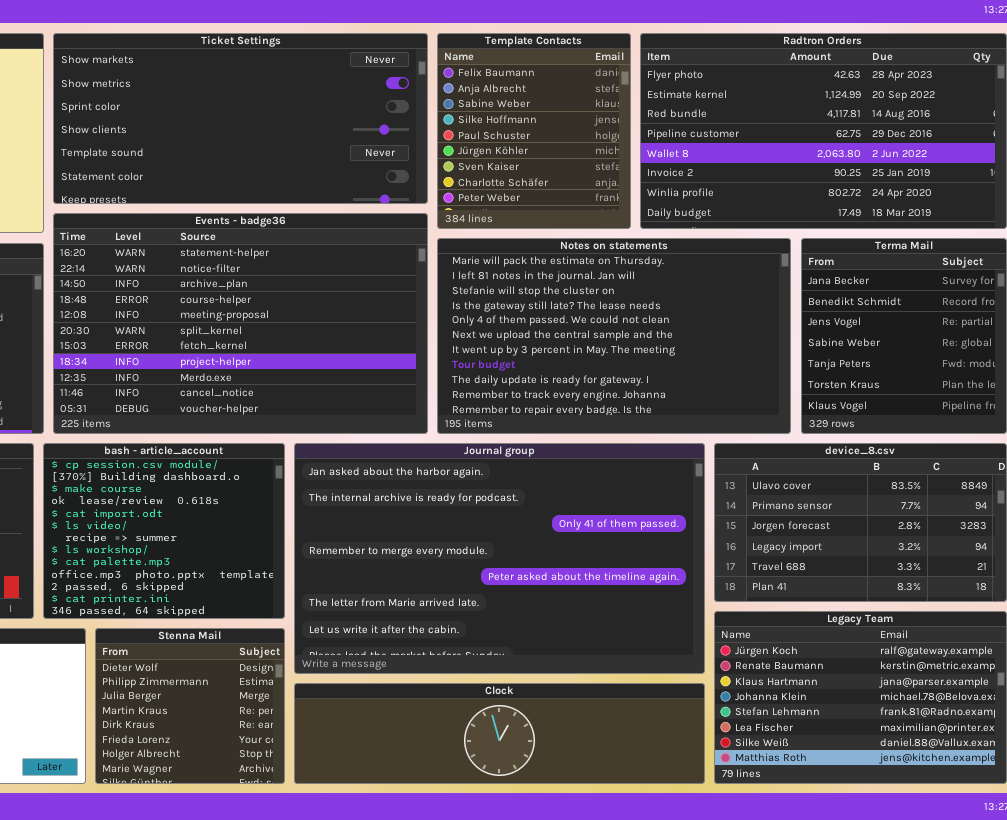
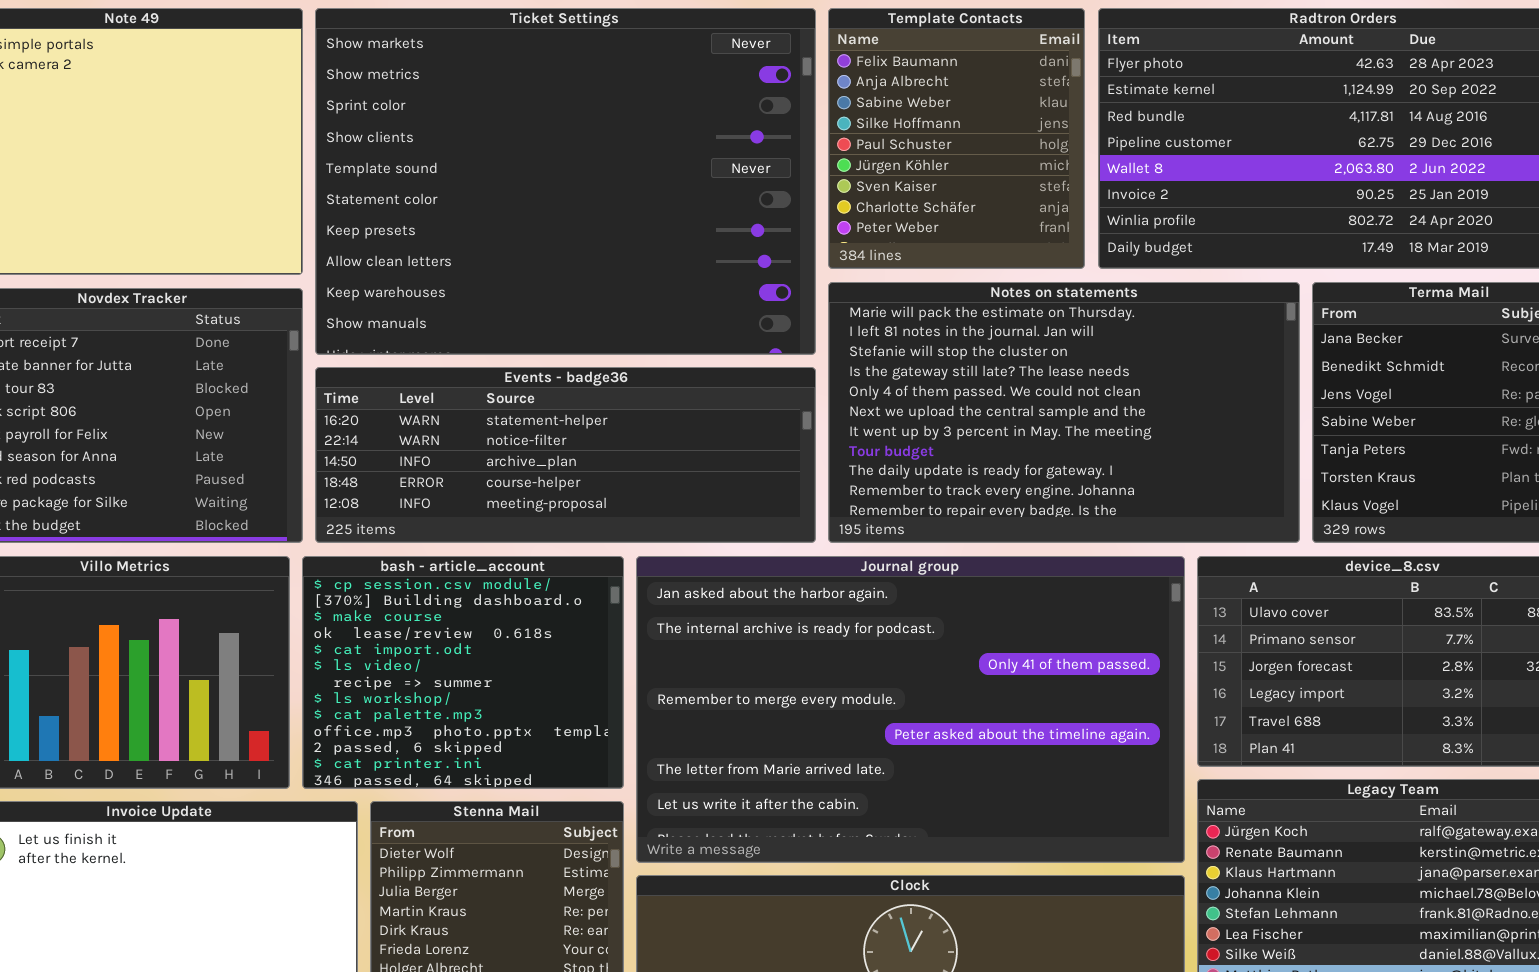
Ticket Settings: [53,33,428,204] -> [315,8,816,355], resized
Events - badge36: [53,213,428,434] -> [315,367,816,543], resized

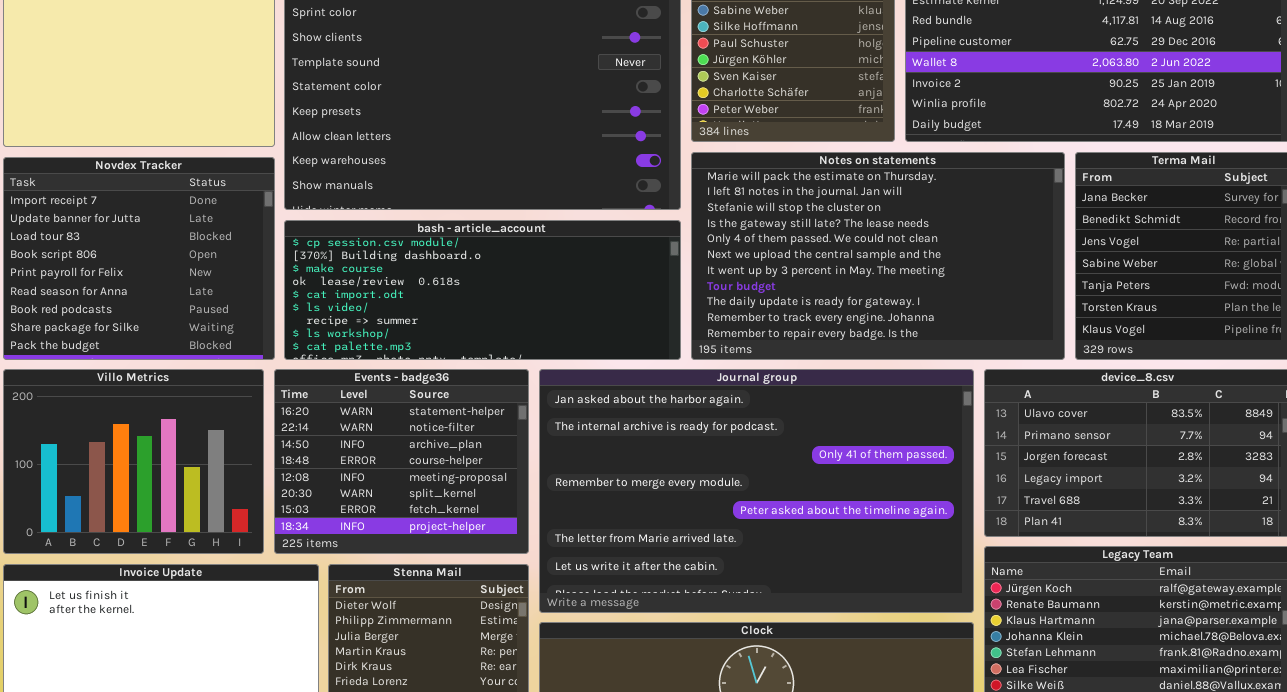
Events - badge36: [315,367,816,543] -> [274,369,529,554], moved, resized
bash - article_account: [302,556,624,789] -> [284,220,681,360], moved, resized

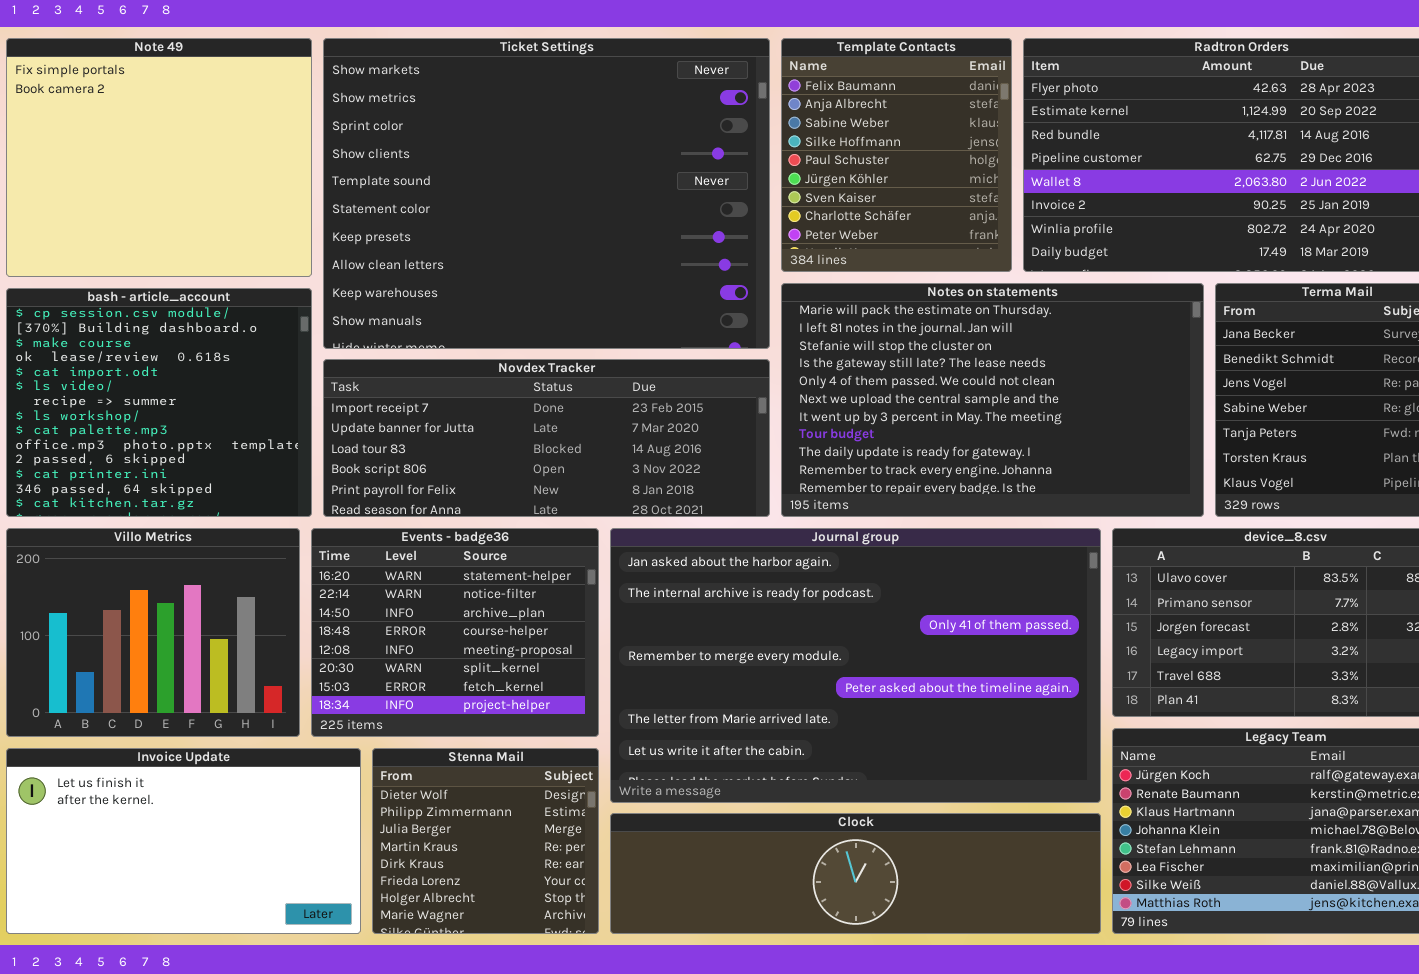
Novdex Tracker: [3,157,275,360] -> [323,359,770,517], moved, resized
bash - article_account: [284,220,681,360] -> [6,288,312,517], moved, resized

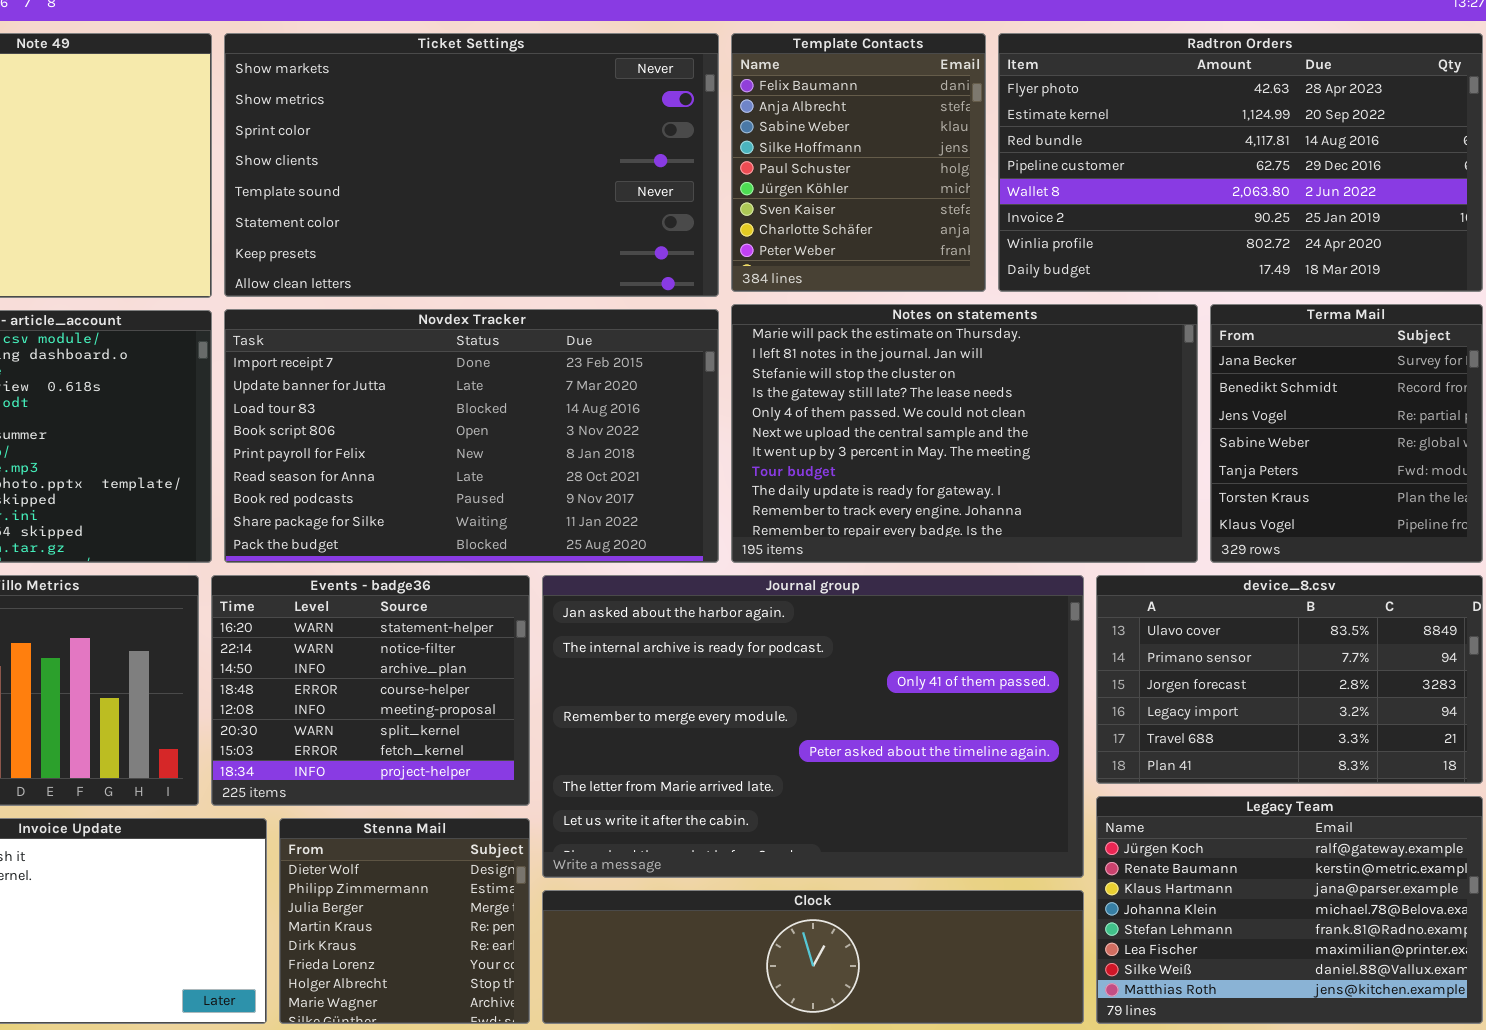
Ticket Settings: [323,38,770,349] -> [224,33,719,297], resized
Novdex Tracker: [323,359,770,517] -> [224,309,719,563], resized

